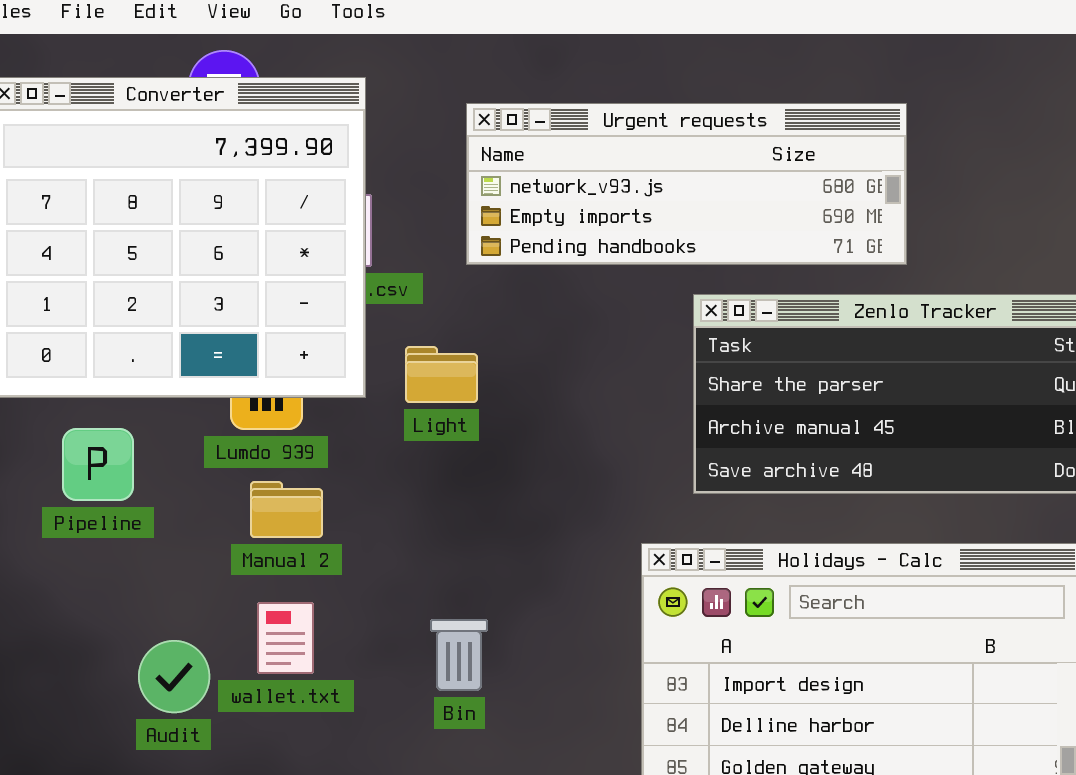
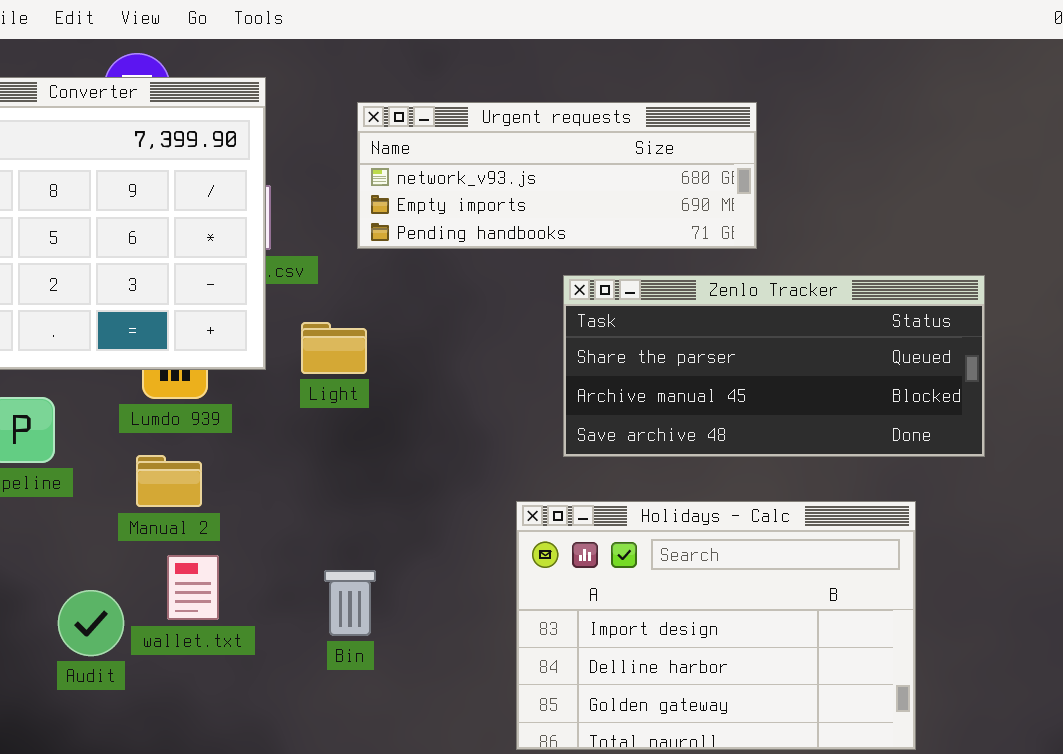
Manual 2: [250,481,323,538] -> [136,455,202,507], moved

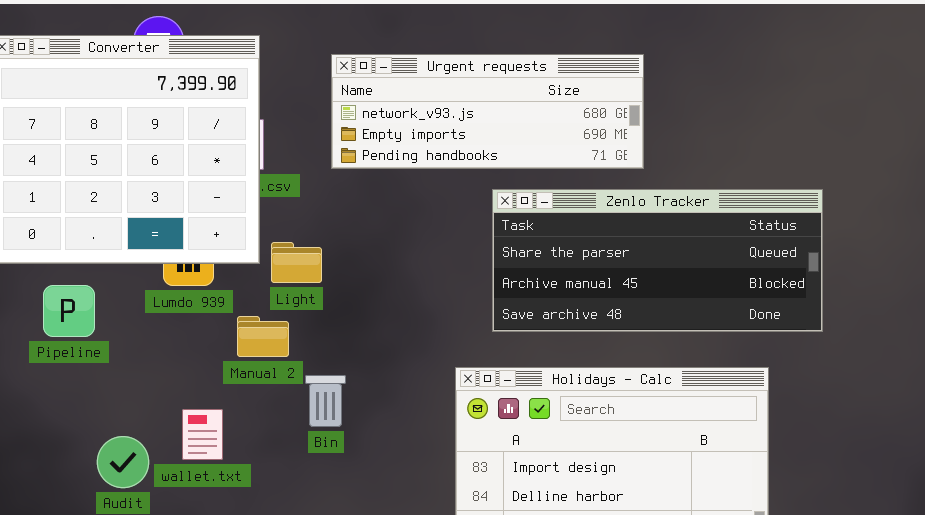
Light: [301,322,367,374] -> [271,242,322,283], moved
Manual 2: [136,455,202,507] -> [237,316,289,357], moved
Bin: [324,570,376,636] -> [305,375,346,427], moved

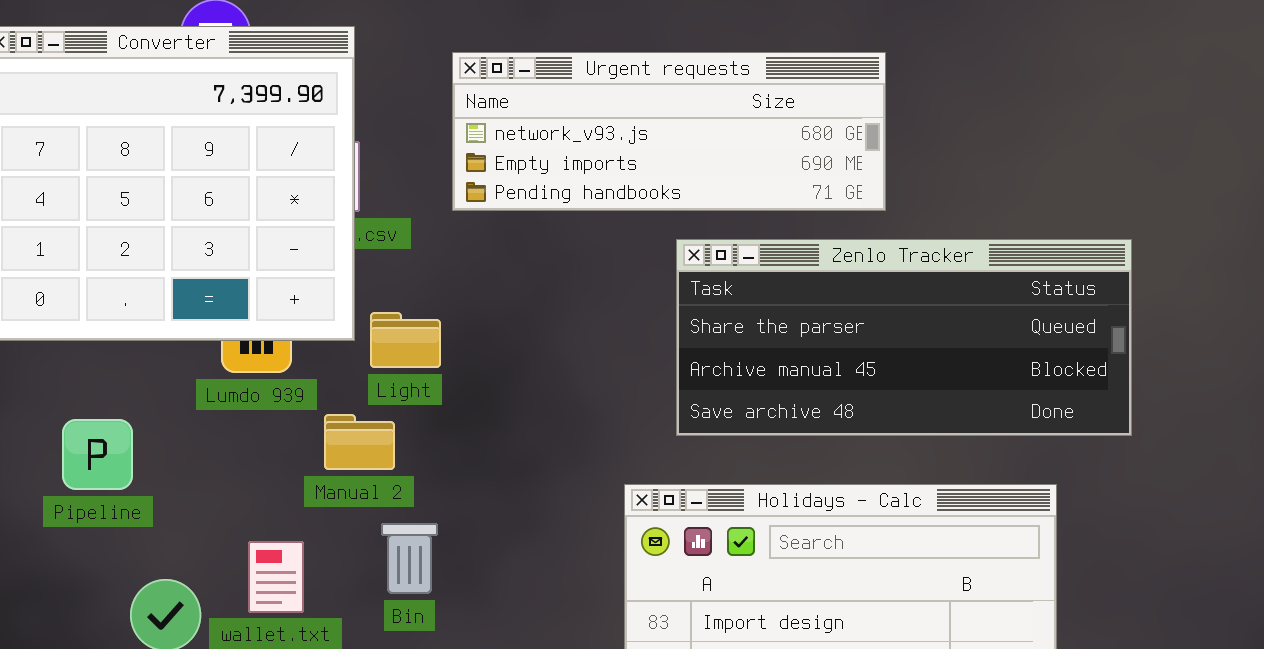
Pipeline: [43,285,95,337] -> [62,419,133,490], moved
Bin: [305,375,346,427] -> [381,523,438,594], moved

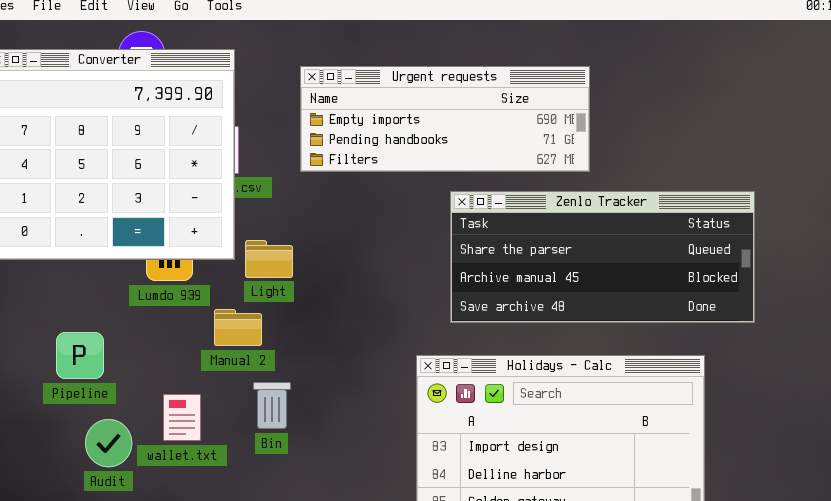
Urgent requests: [452,52,886,211] -> [300,66,590,172], scrolled down 1 row
Pipeline: [62,419,133,490] -> [56,332,104,379], moved

